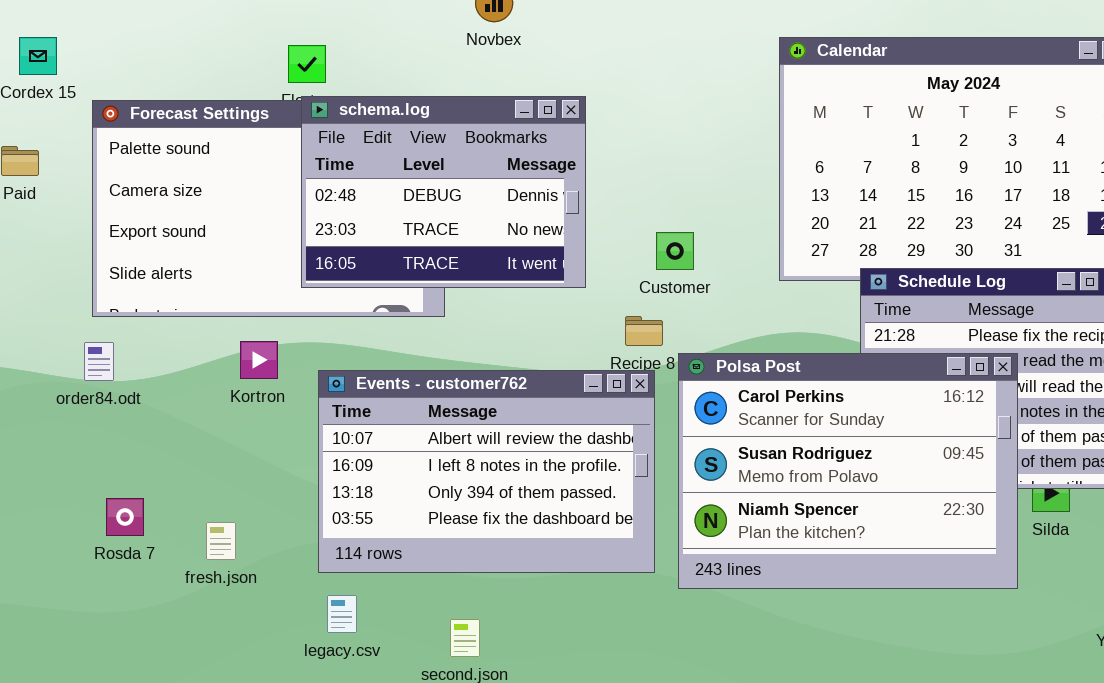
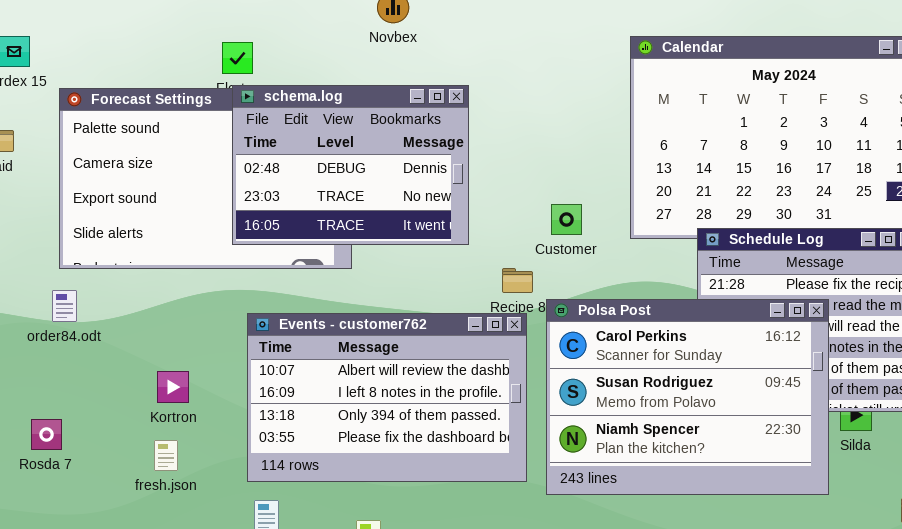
Customer: [656,232,694,270] -> [551,204,582,235], moved
Kortron: [240,341,278,379] -> [157,371,189,403], moved
Rosda 7: [106,498,144,536] -> [31,419,62,450], moved

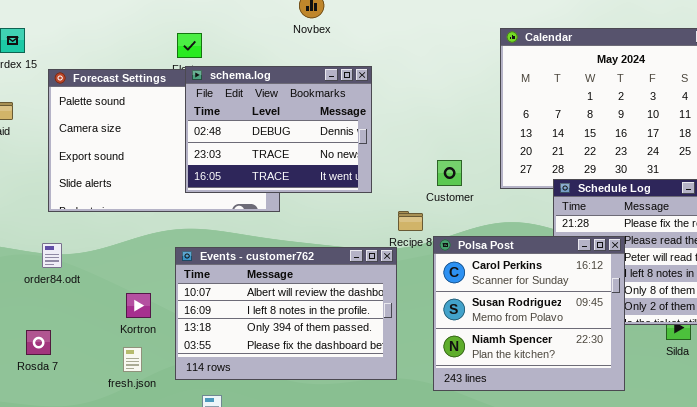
order84.odt: [52,290,77,322] -> [42,243,62,268], moved
Polsa Post: [546,299,829,495] -> [433,236,625,391], resized
Events - customer762: [247,313,527,482] -> [175,247,397,380], moved

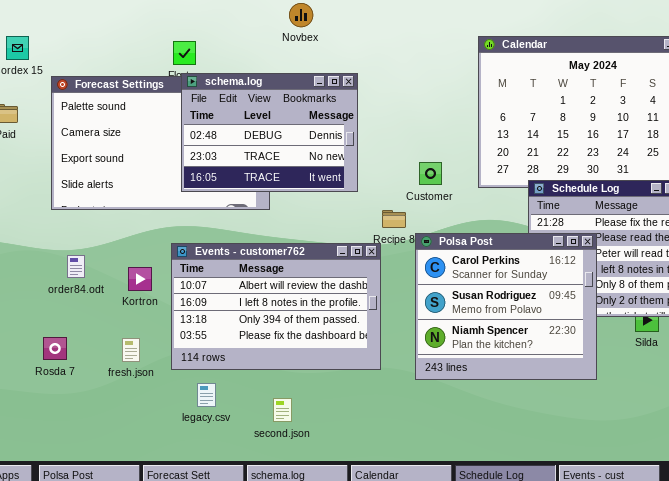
order84.odt: [42,243,62,268] -> [67,255,85,278], moved
Kortron: [126,293,151,318] -> [128,267,152,291], moved
Rosda 7: [26,330,51,355] -> [43,337,67,360], moved

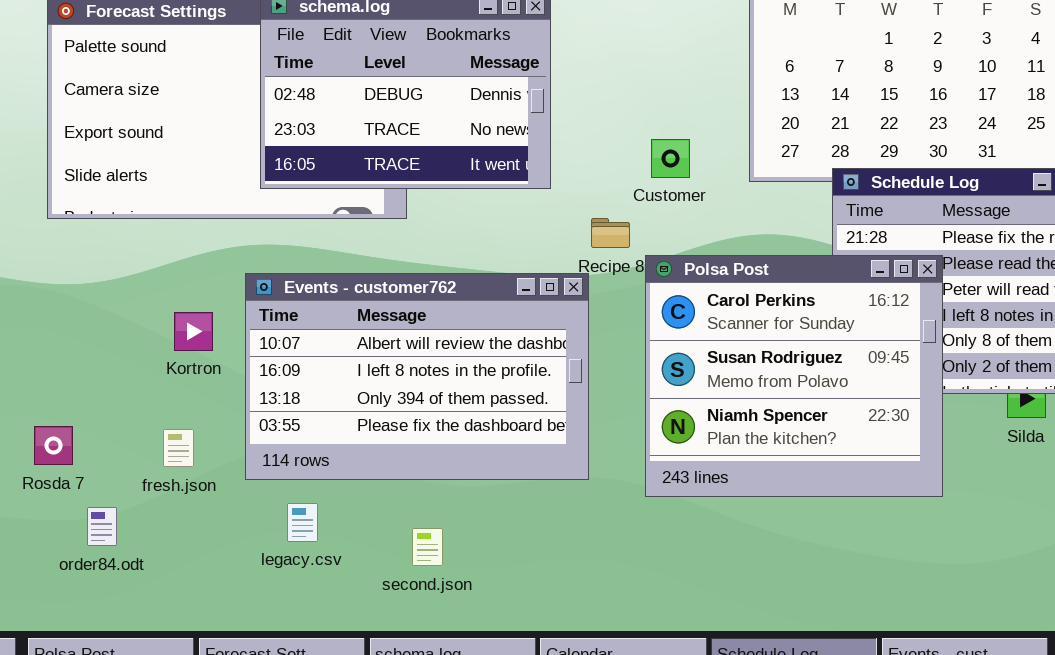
order84.odt: [67,255,85,278] -> [87,507,117,546], moved

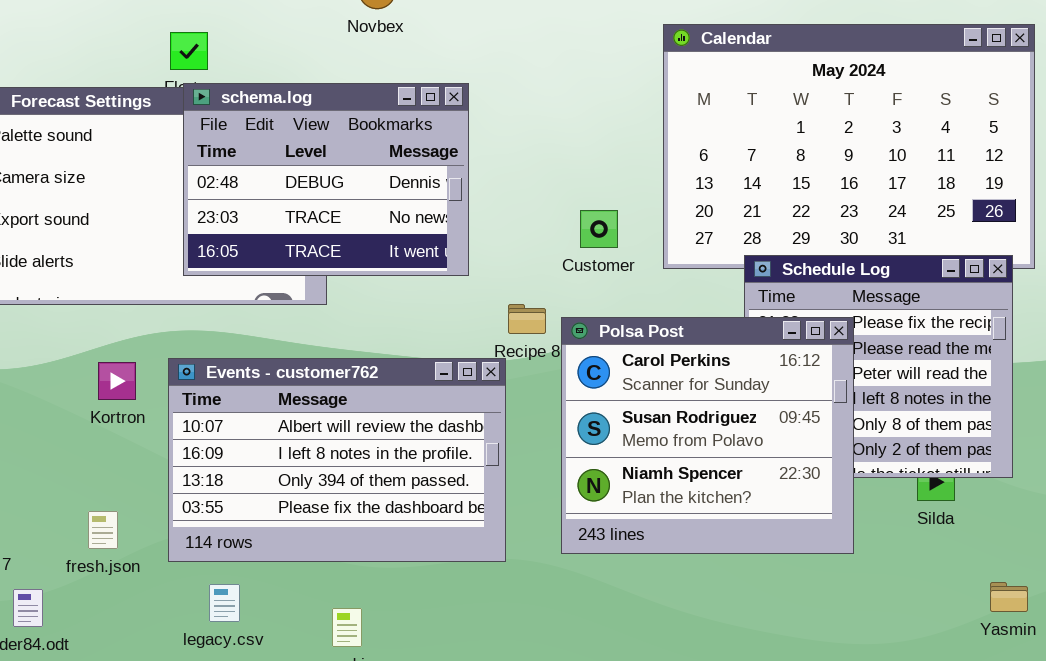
Customer: [651,139,690,178] -> [580,210,618,248], moved
Polsa Post: [645,255,943,497] -> [561,317,854,554], moved
Kortron: [174,312,213,351] -> [98,362,136,400], moved

